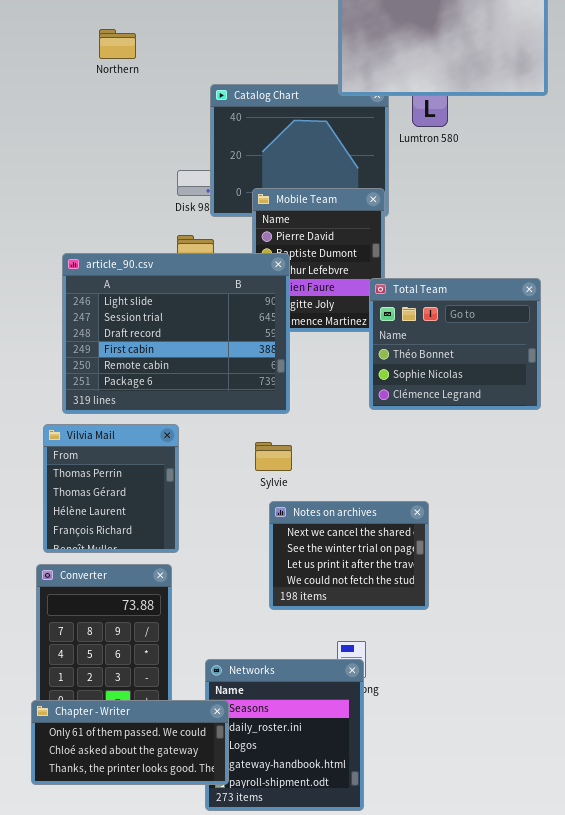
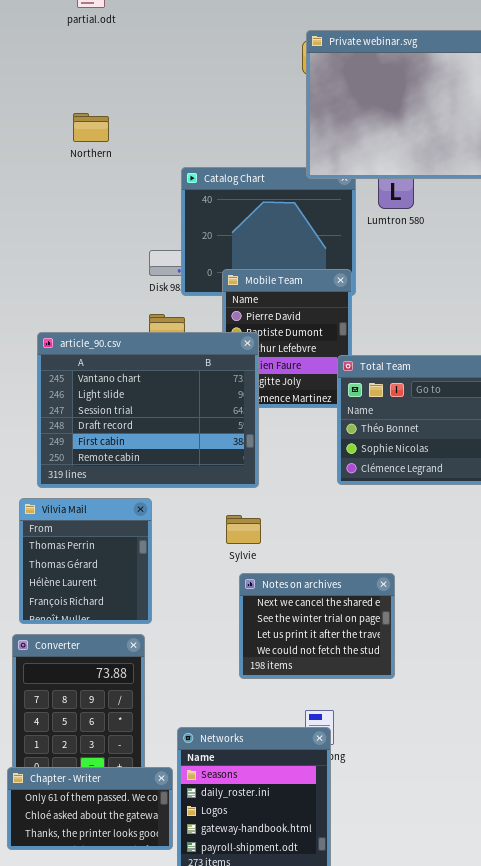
article_90.csv: [62,253,290,414] -> [37,332,259,488], scrolled up 1 row
Chapter - Writer: [31,700,229,785] -> [7,767,173,850], resized

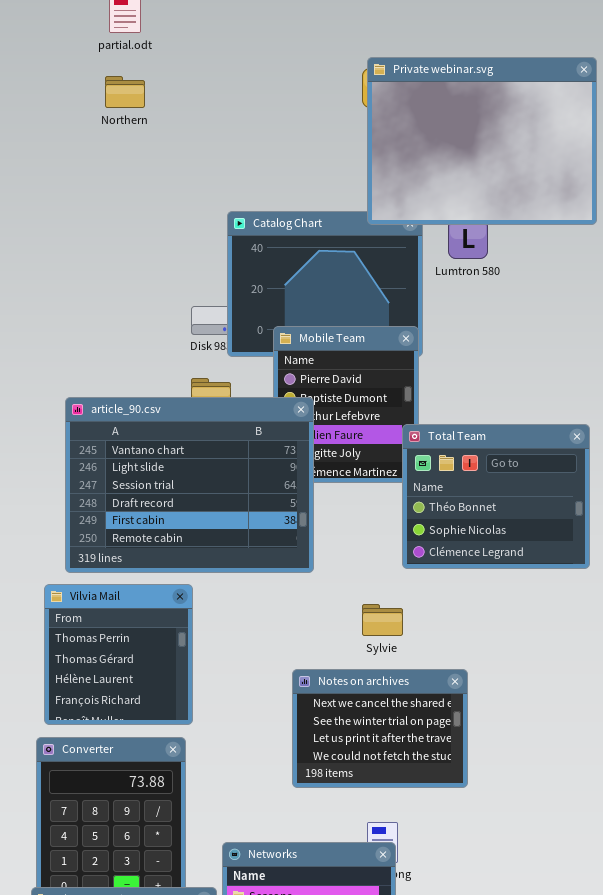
Northern: [73,113,109,142] -> [105,76,145,108], moved
Sylvie: [226,515,261,544] -> [362,604,403,636], moved

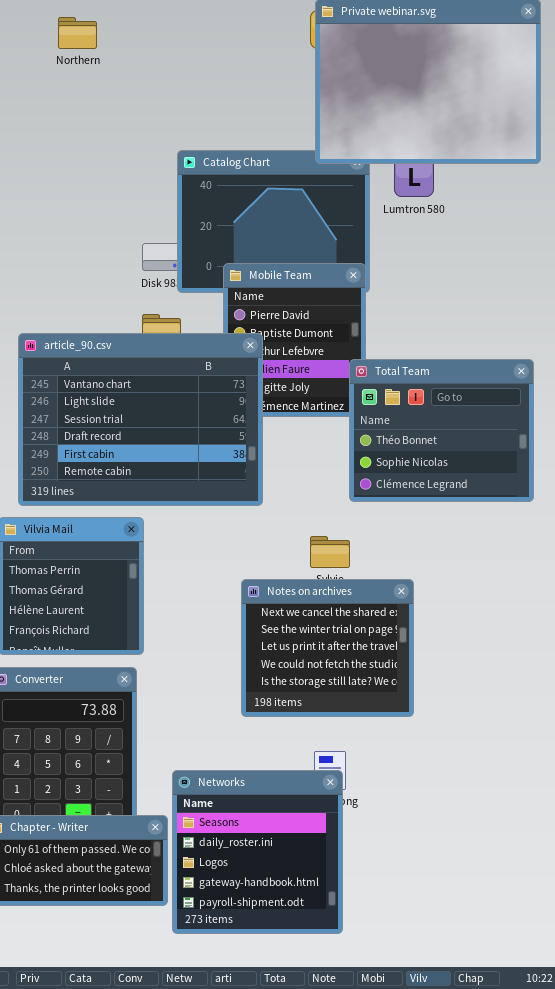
Notes on archives: [292,669,468,788] -> [241,579,414,717], resized

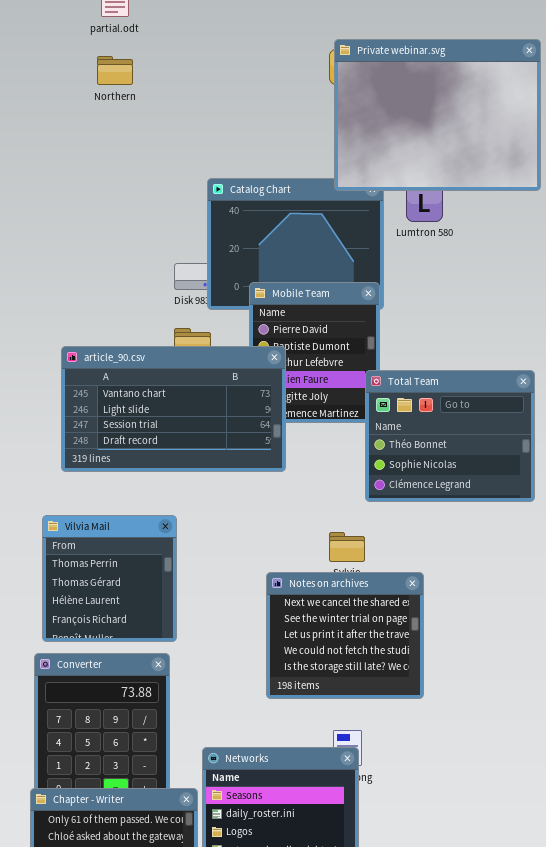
article_90.csv: [18,333,263,506] -> [61,346,286,472], resized

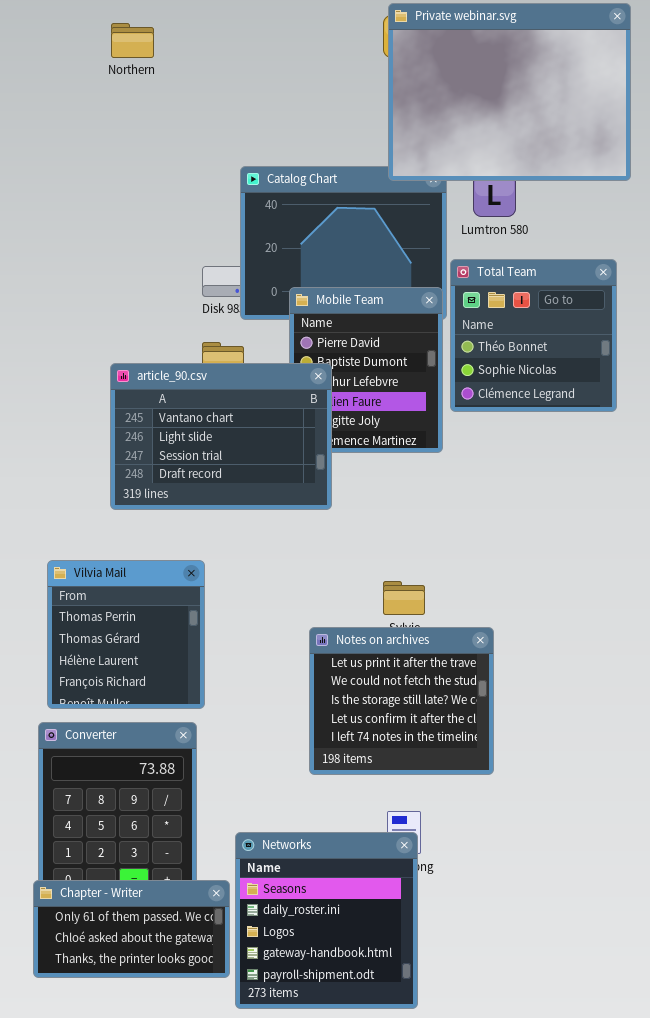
article_90.csv: [61,346,286,472] -> [110,363,332,510], resized
Total Team: [365,370,535,502] -> [450,259,617,412], moved, resized
Notes on archives: [266,572,424,699] -> [309,627,494,775], scrolled down 2 rows

